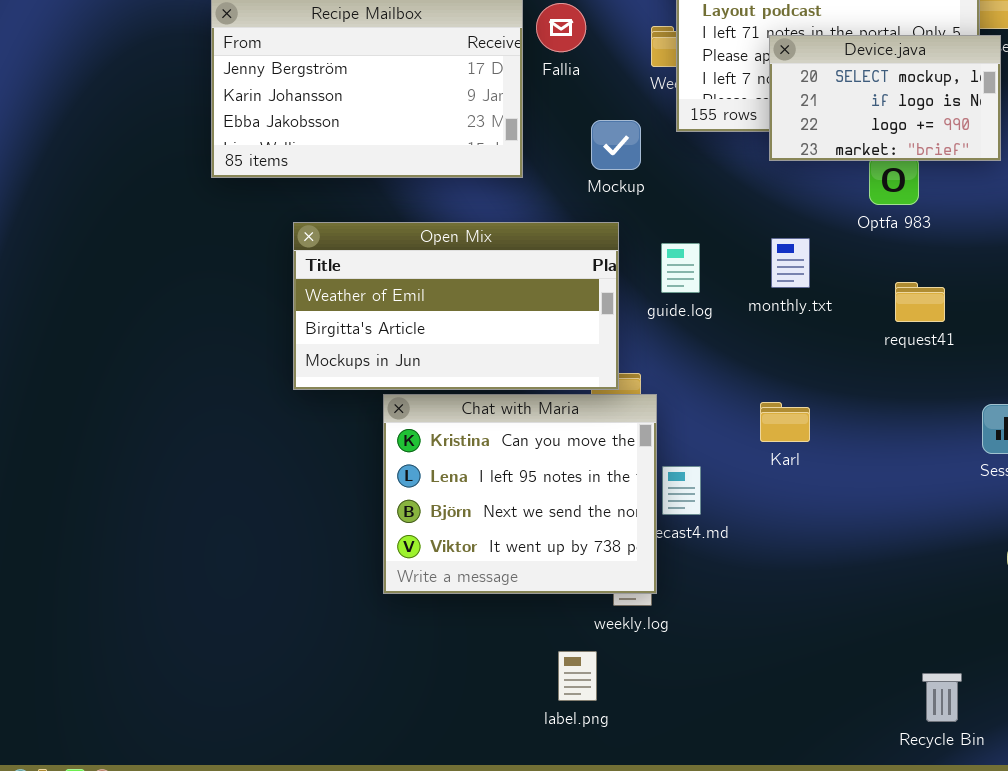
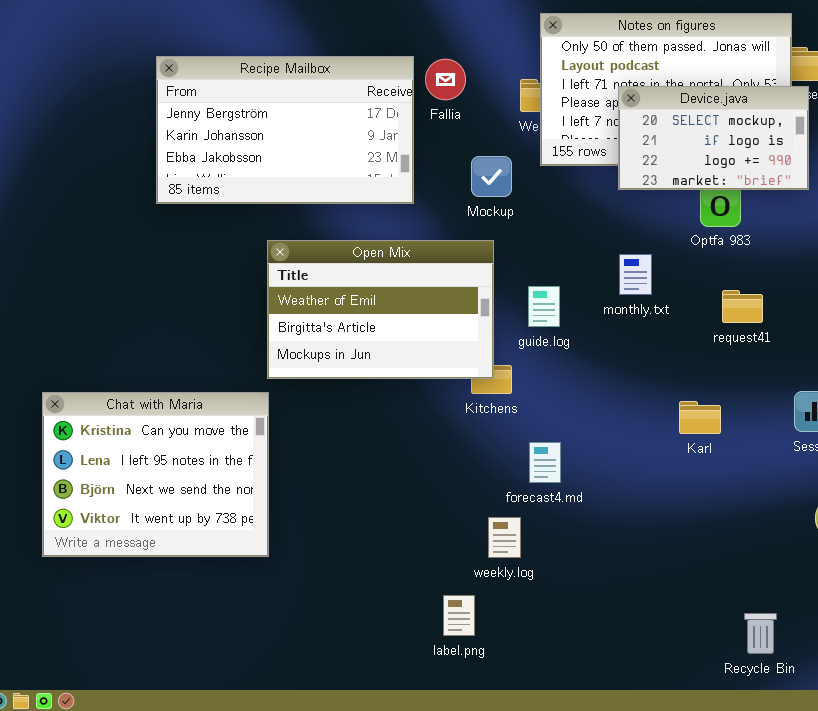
Open Mix: [293,222,619,390] -> [267,240,494,379], resized
guide.log: [661,243,700,293] -> [528,286,560,327], moved
Chat with Maria: [383,394,657,594] -> [42,392,269,557], moved
Karl: [760,402,810,442] -> [679,401,721,434], moved

